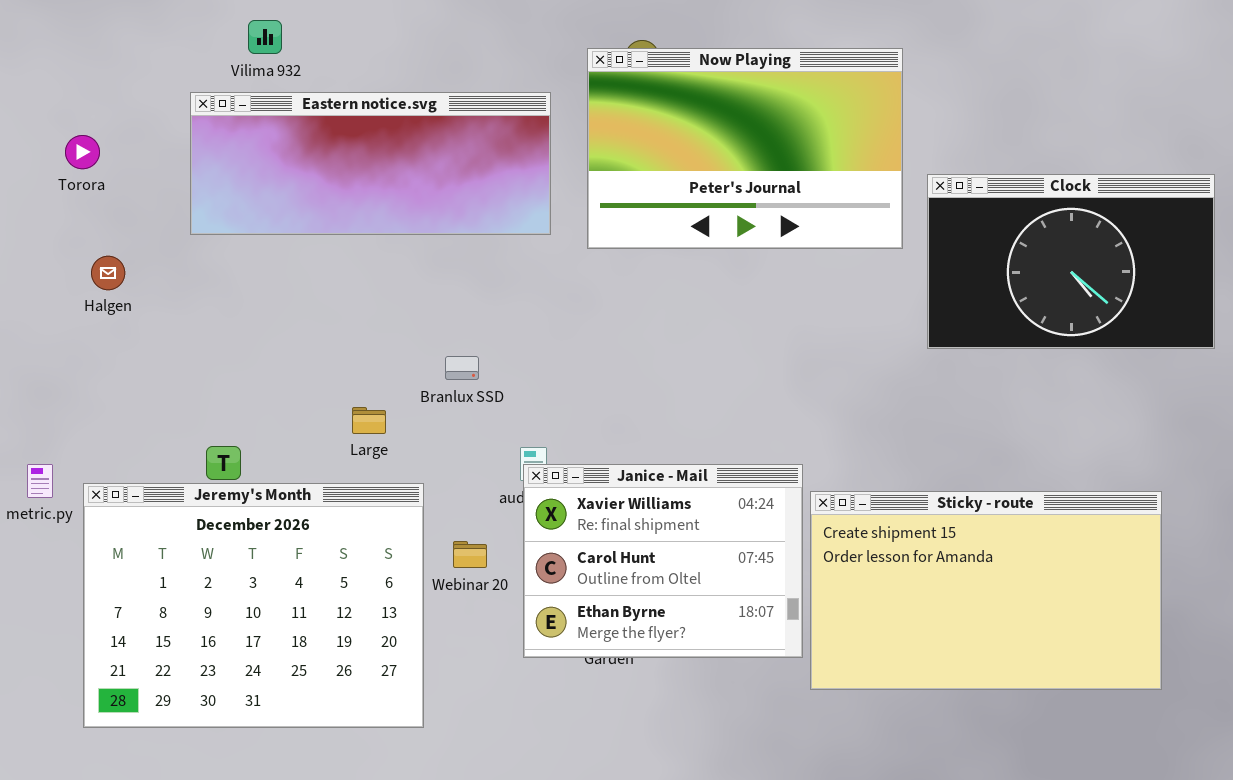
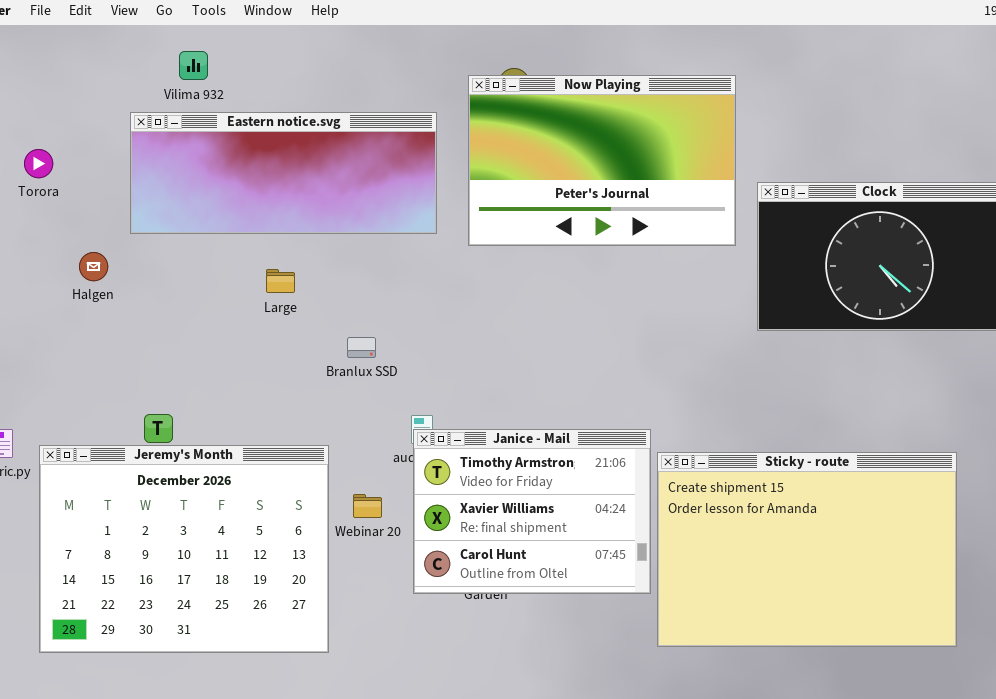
Halgen: [91,256,125,290] -> [79,252,108,281], moved
Large: [352,407,386,434] -> [266,269,295,293], moved
Janice - Mail: [523,464,803,658] -> [413,429,651,594], scrolled up 1 row
Sticky - route: [810,491,1162,690] -> [657,452,957,647], resized

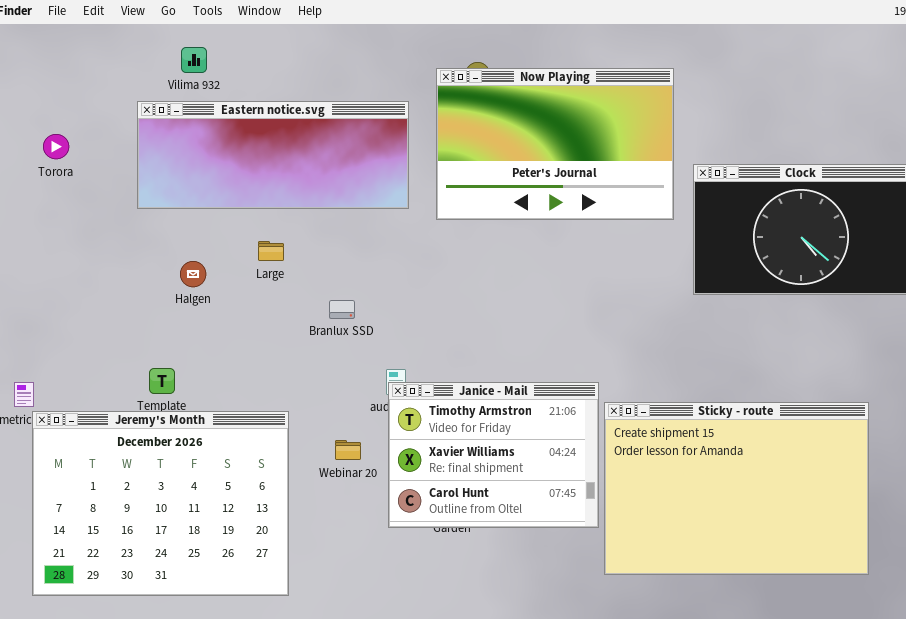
Halgen: [79,252,108,281] -> [180,261,206,287], moved
Jeremy's Month: [39,445,329,653] -> [32,411,289,596], moved

